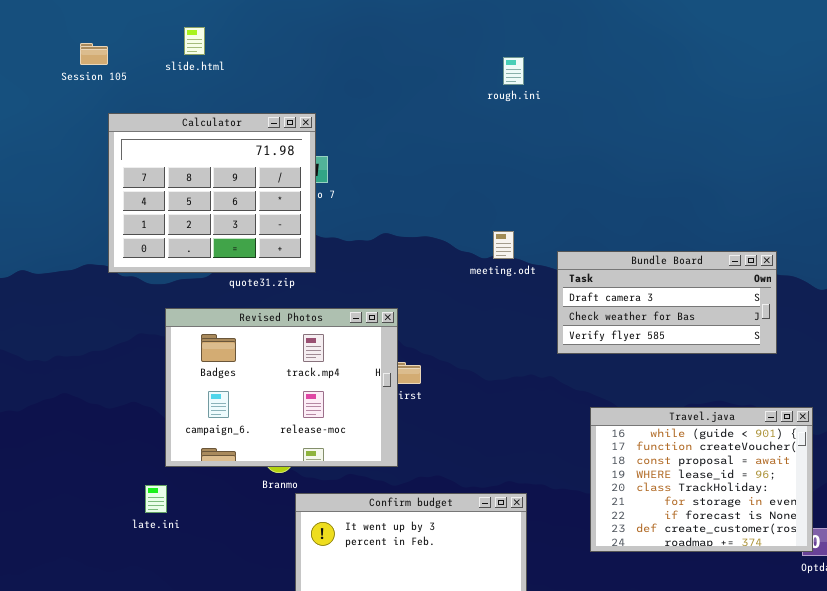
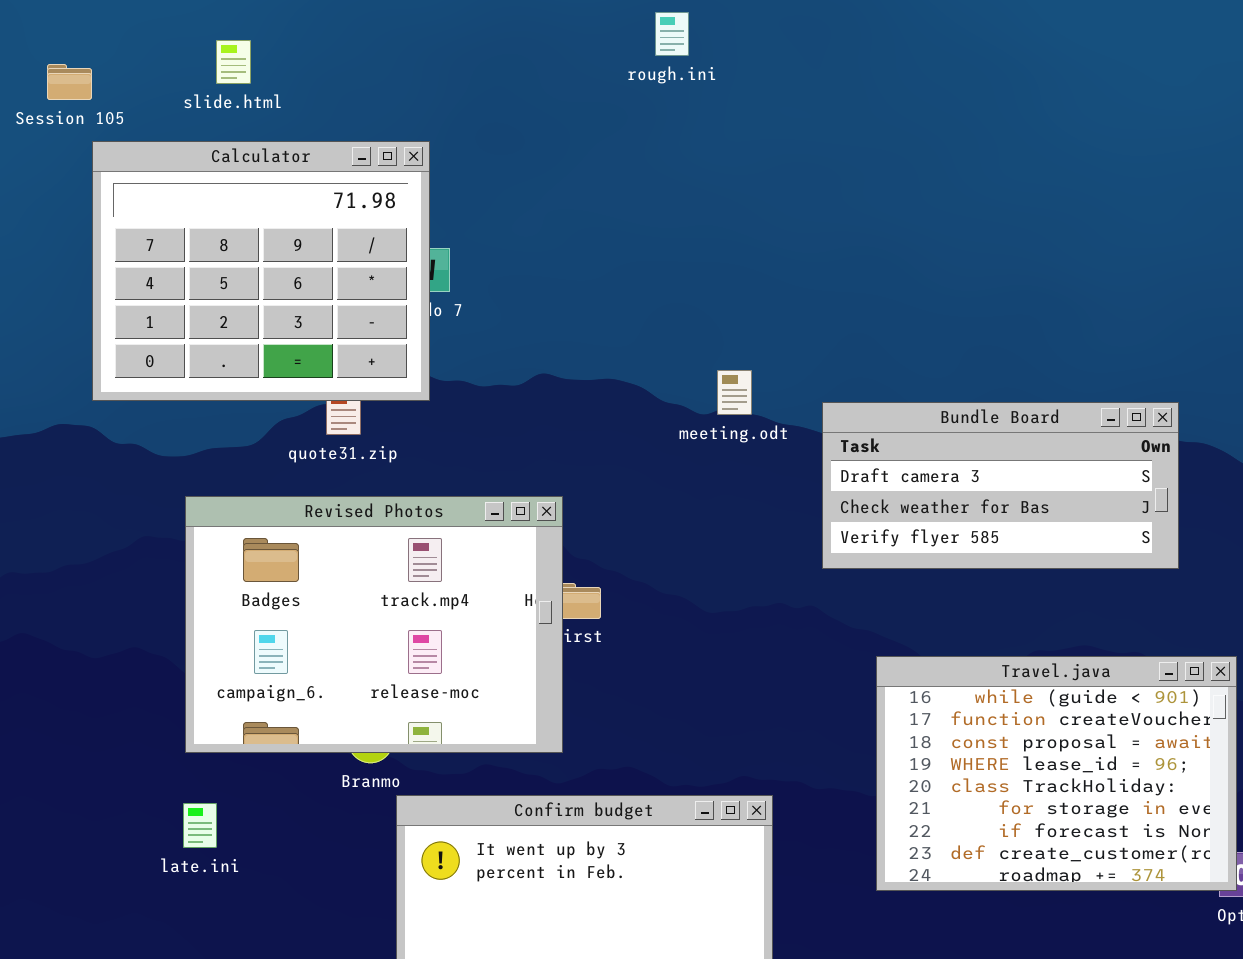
rough.ini: [503,57,524,85] -> [655,12,689,56], moved
Calculator: [108,113,316,273] -> [92,141,430,401], moved
late.ini: [145,485,167,513] -> [183,803,217,848], moved

